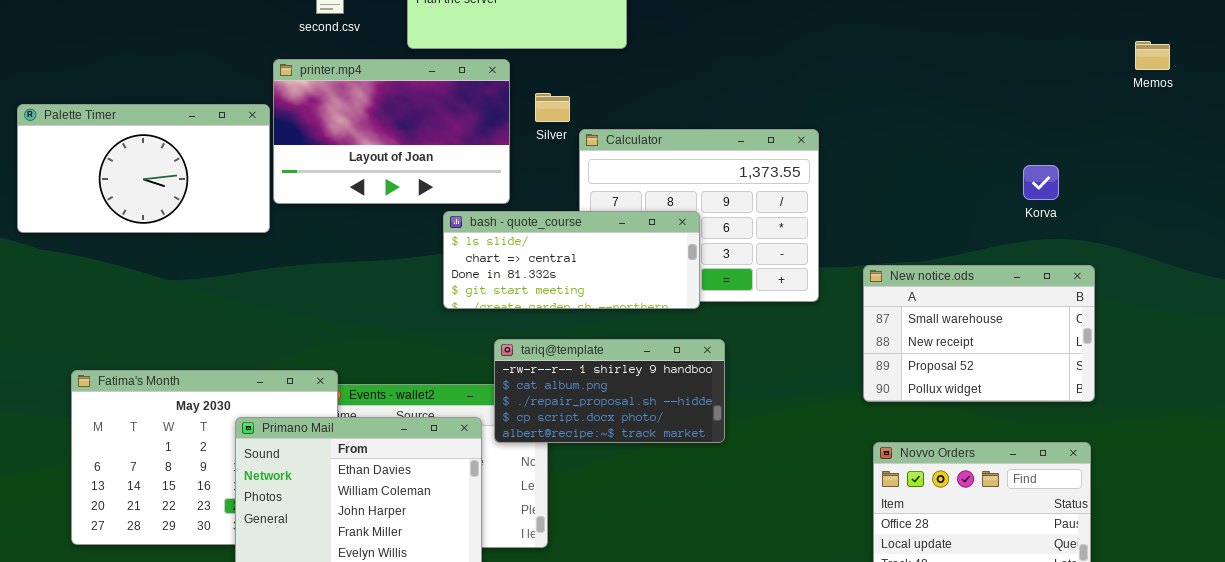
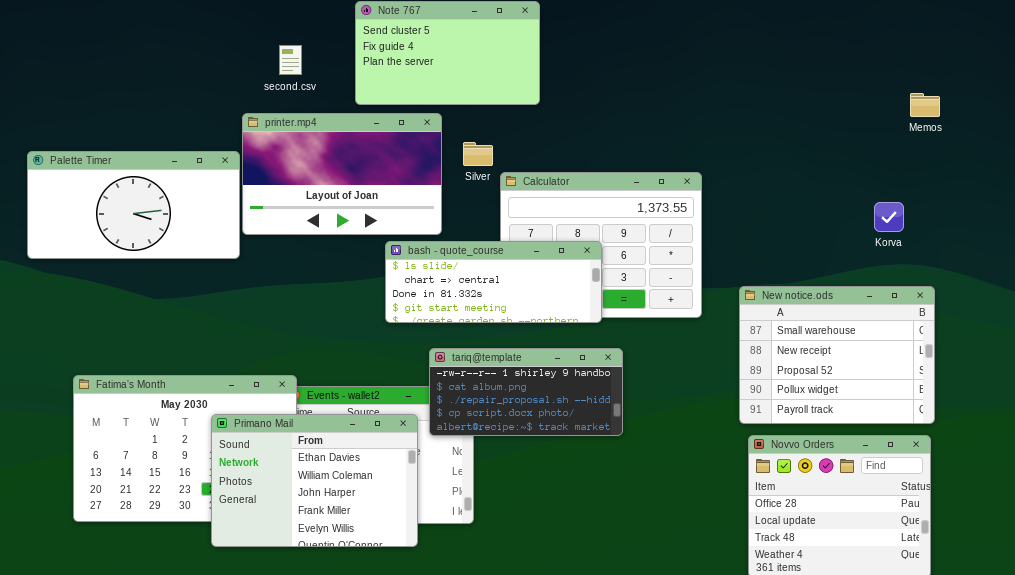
Memos: [1135,41,1170,70] -> [910,93,940,117], moved
New notice.ods: [863,265,1095,402] -> [739,286,935,424], resized

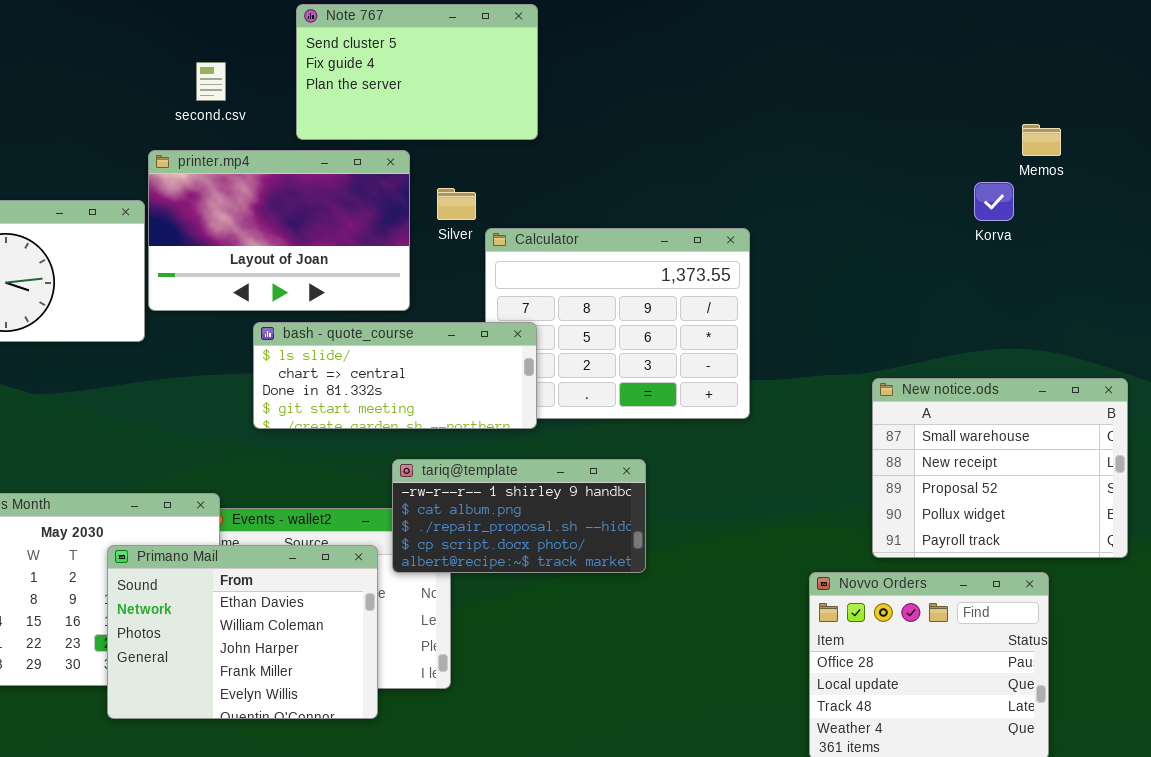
Korva: [874,202,904,232] -> [974,182,1014,221], moved
bash - quote_course: [385,241,602,323] -> [253,322,537,429], moved
New notice.ods: [739,286,935,424] -> [872,378,1128,558], moved

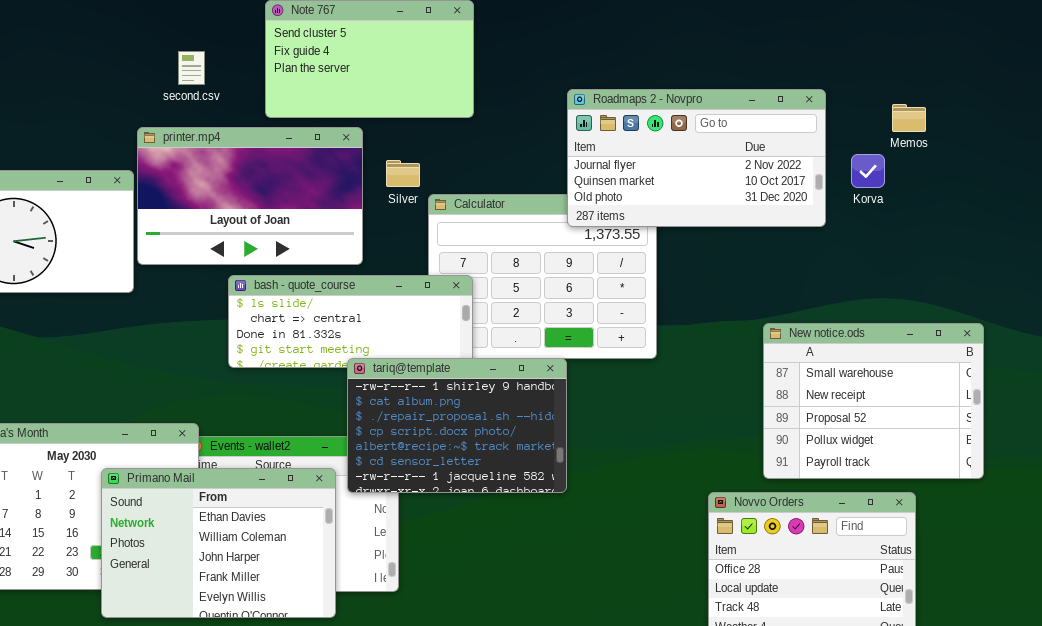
Roadmaps 2 - Novpro: none -> [567,89,826,227], opened
tariq@template: [392,459,646,573] -> [347,358,567,493], resized

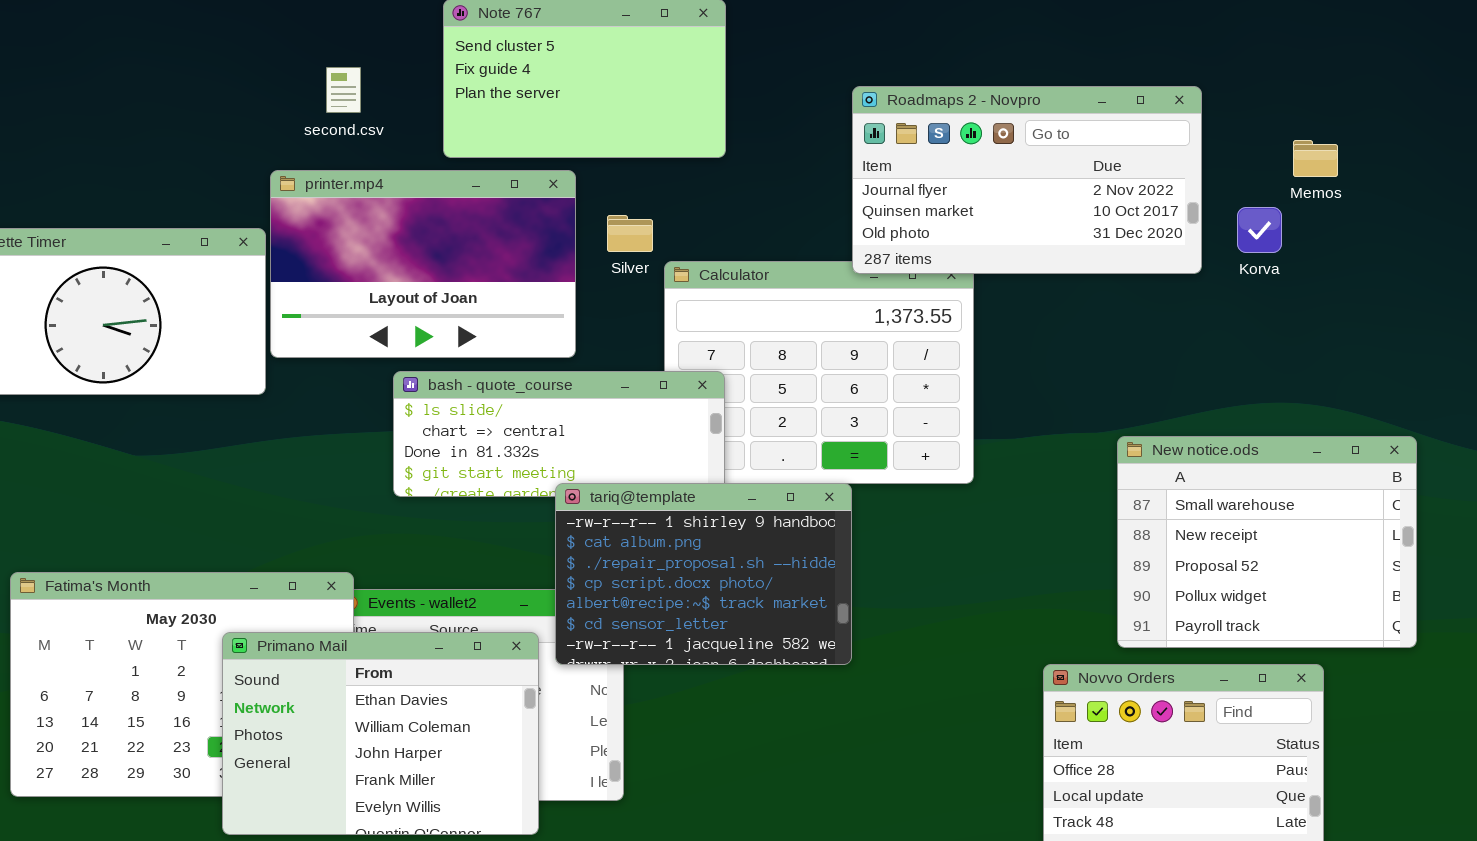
Roadmaps 2 - Novpro: [567,89,826,227] -> [852,86,1202,274], moved

